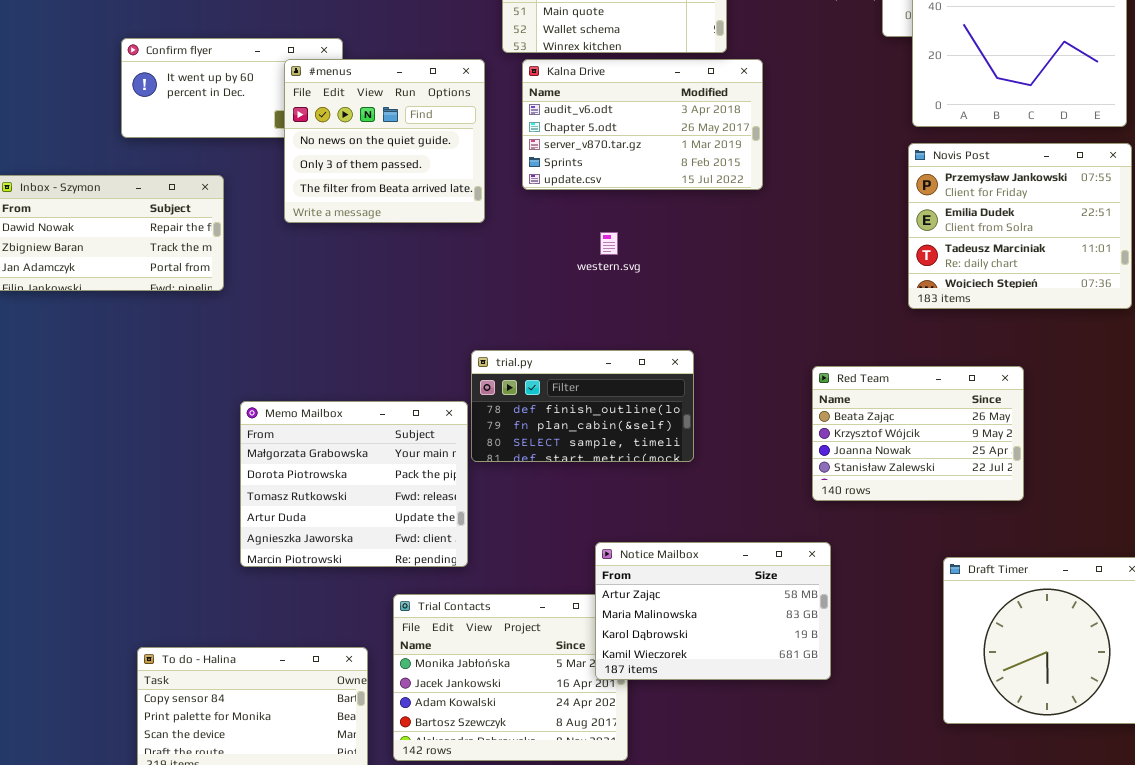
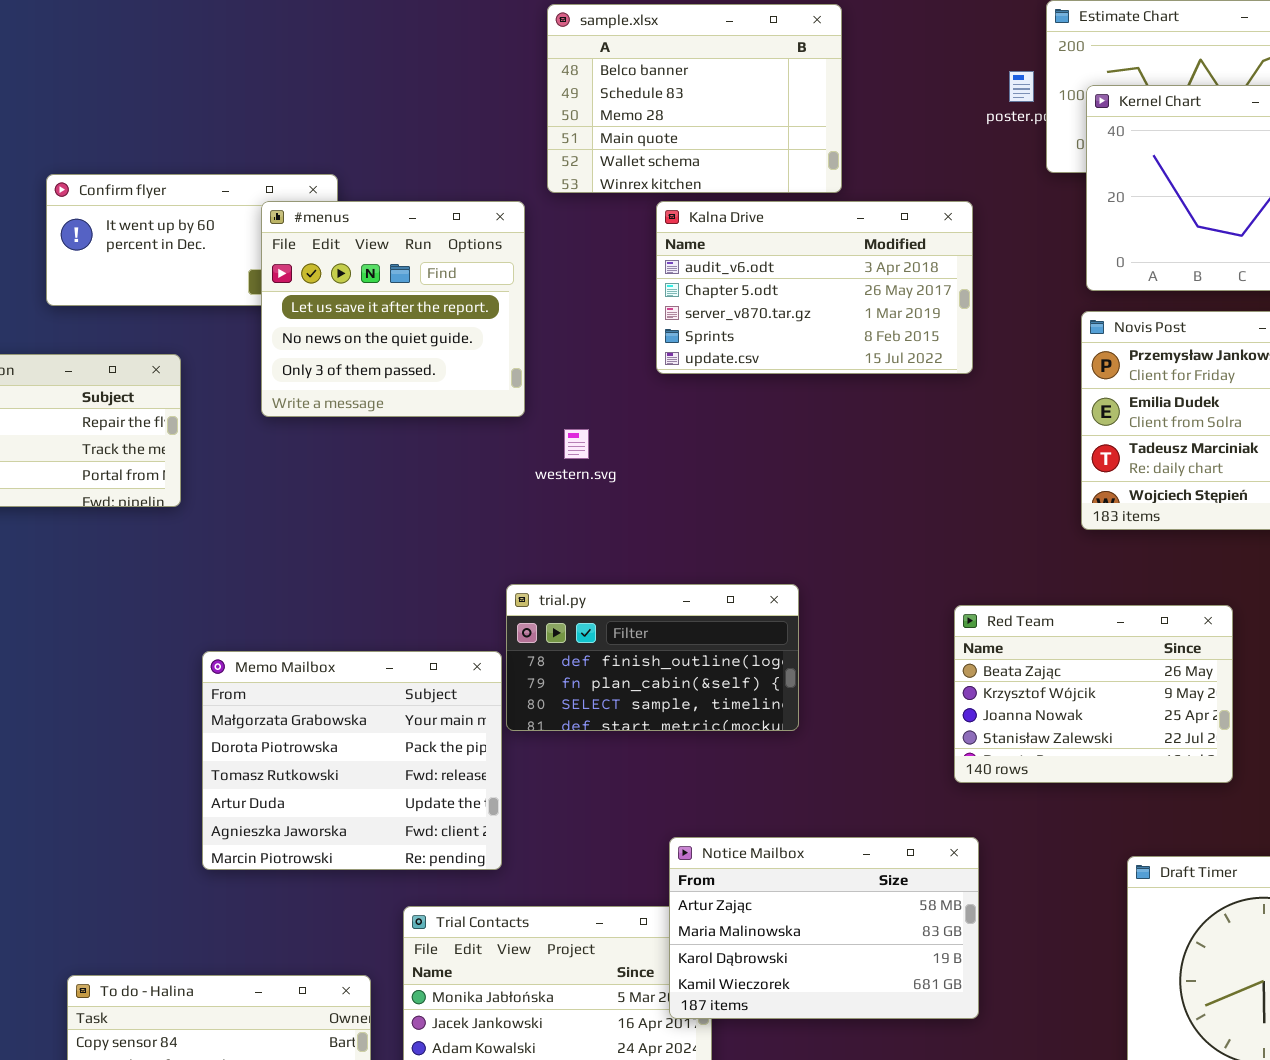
#menus: [284,59,485,223] -> [261,201,525,417], scrolled up 1 row
Kalna Drive: [522,59,763,190] -> [656,201,973,374], moved
western.svg: [600,232,618,255] -> [564,429,589,459], moved

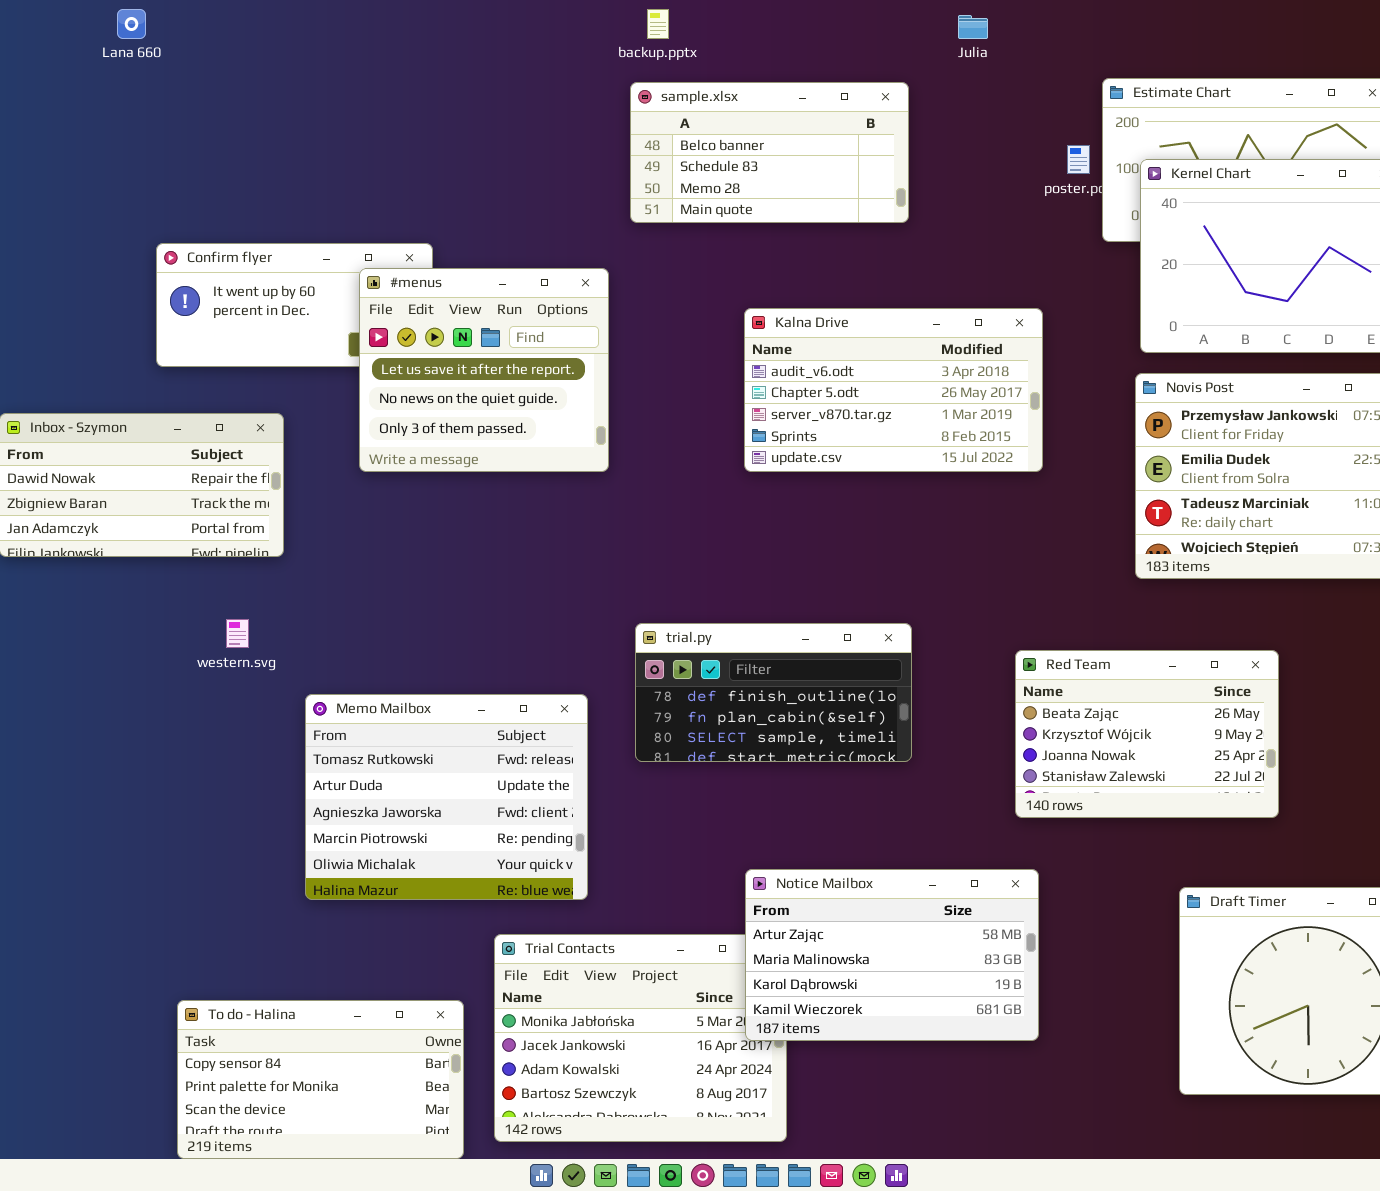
sample.xlsx: [547,4,842,193] -> [630,82,909,223], resized
Kalna Drive: [656,201,973,374] -> [744,308,1043,472], moved
western.svg: [564,429,589,459] -> [226,619,249,648], moved
trial.py: [506,584,799,731] -> [635,623,912,762], moved
Memo Mailbox: [202,651,502,870] -> [305,694,588,900], scrolled down 2 rows

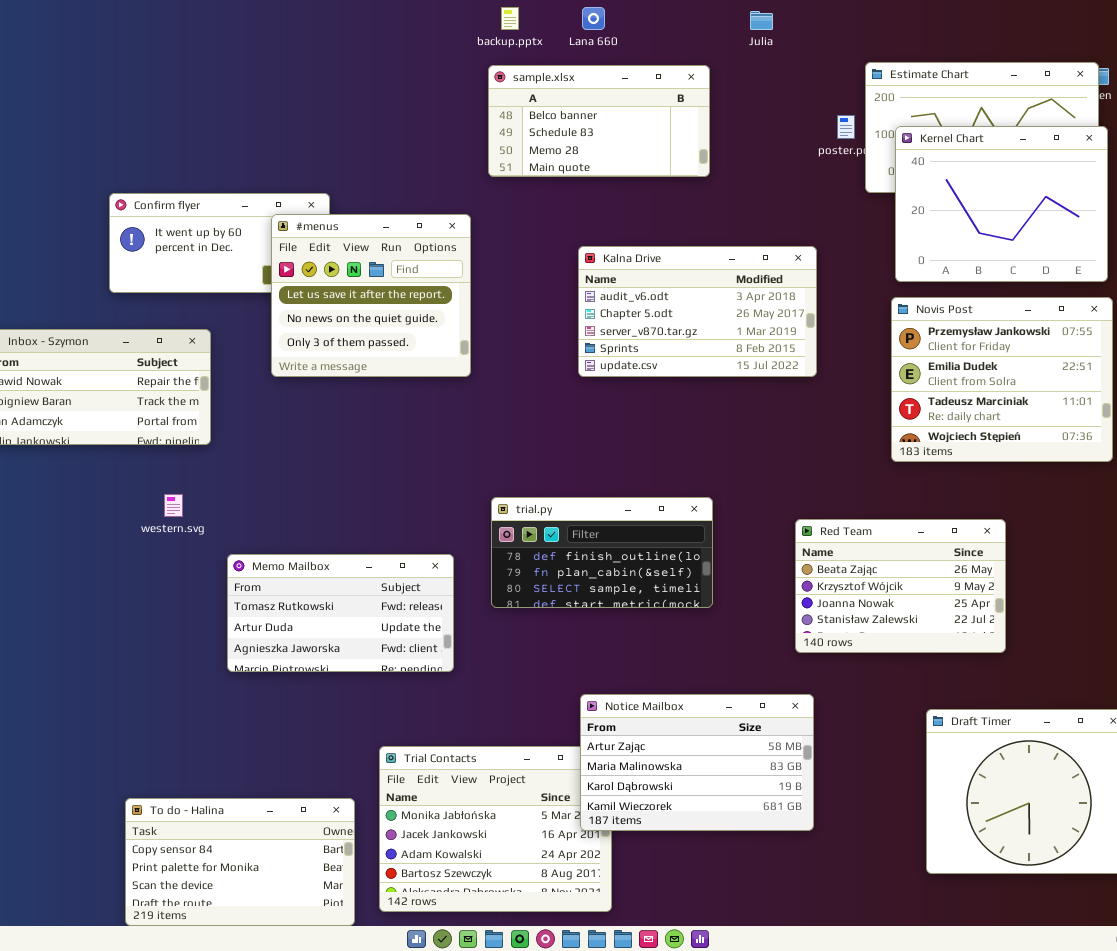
Lana 660: [117,9,146,39] -> [582,7,605,30], moved
Memo Mailbox: [305,694,588,900] -> [227,554,454,672], resized

